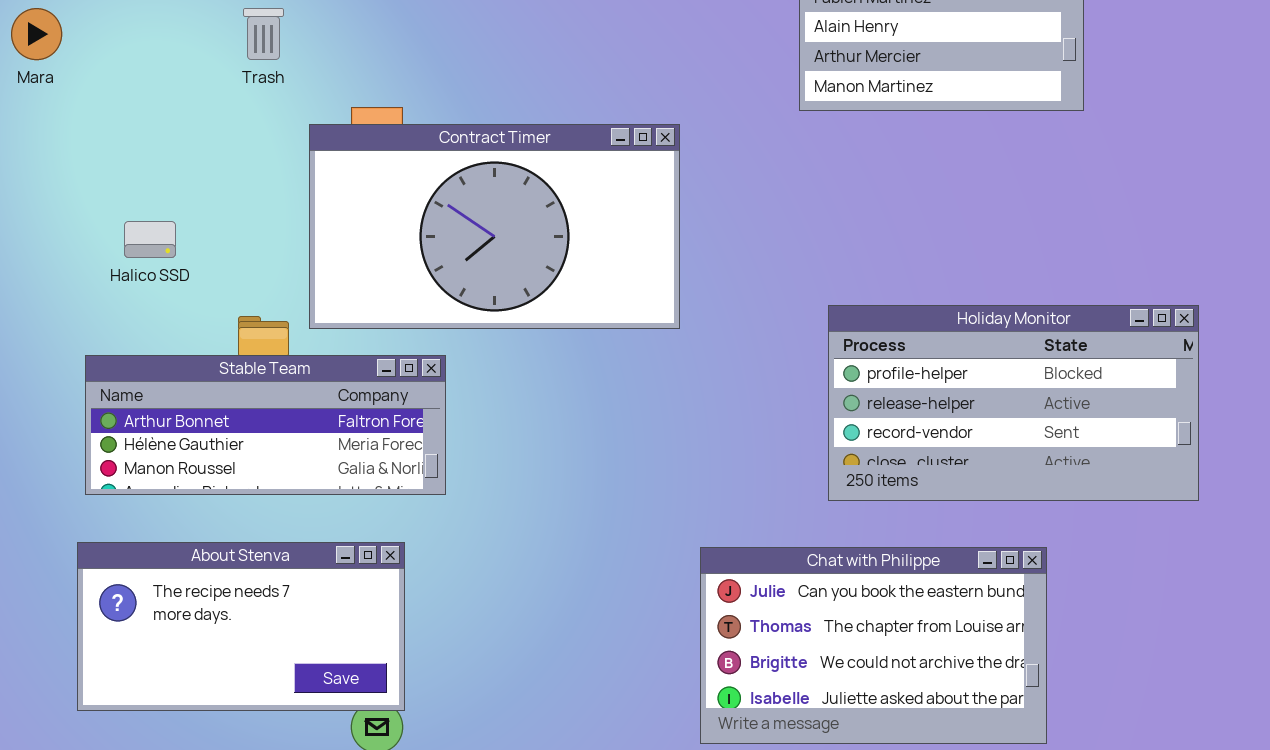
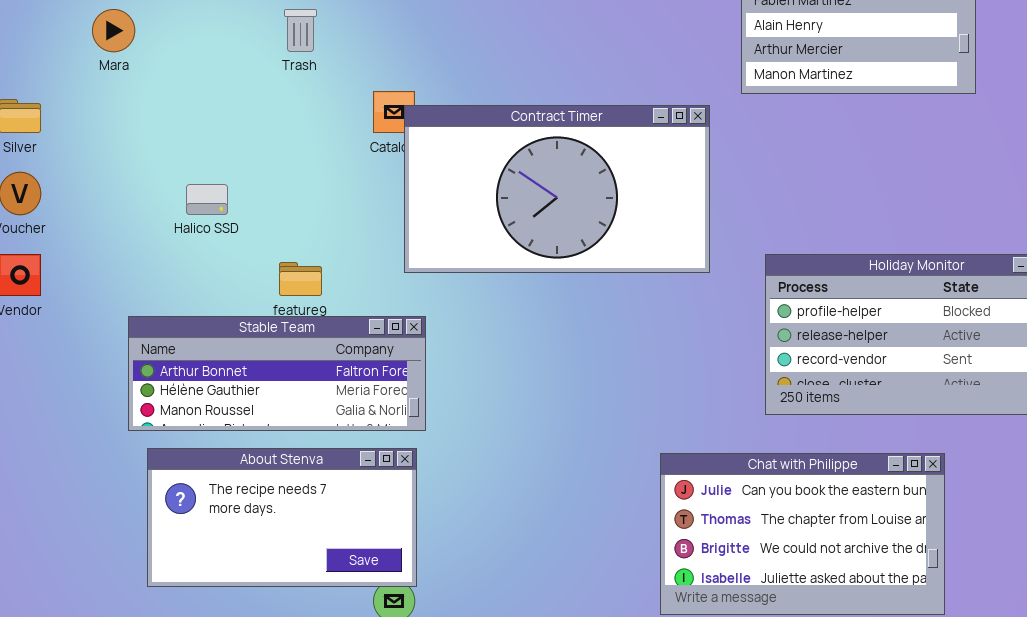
Contract Timer: [309,124,680,329] -> [404,105,710,273], moved
Stable Team: [85,355,446,495] -> [128,316,426,431], moved

